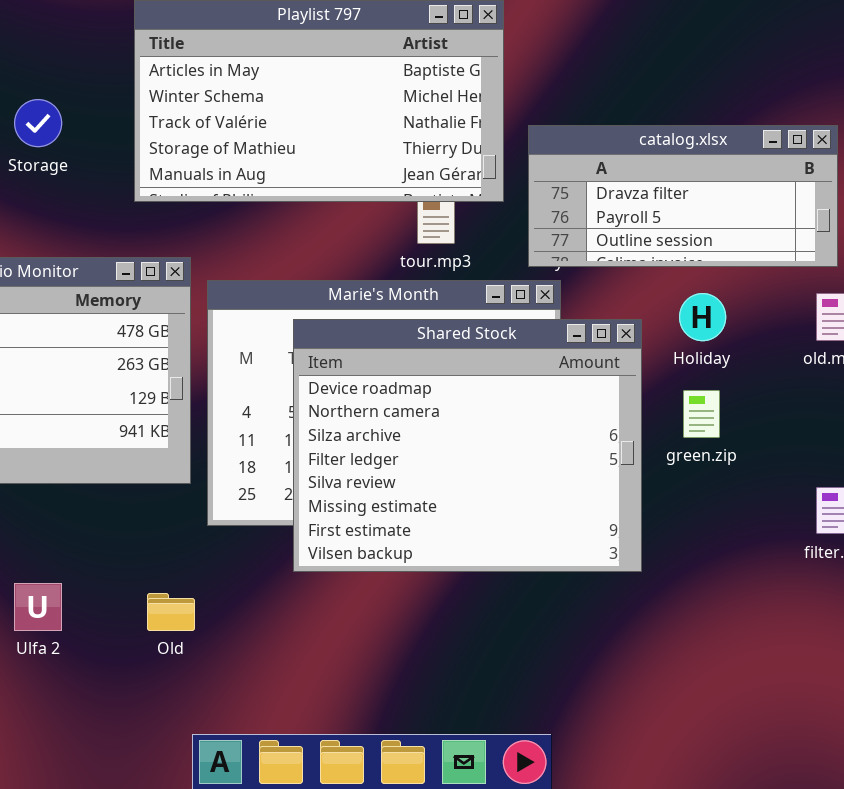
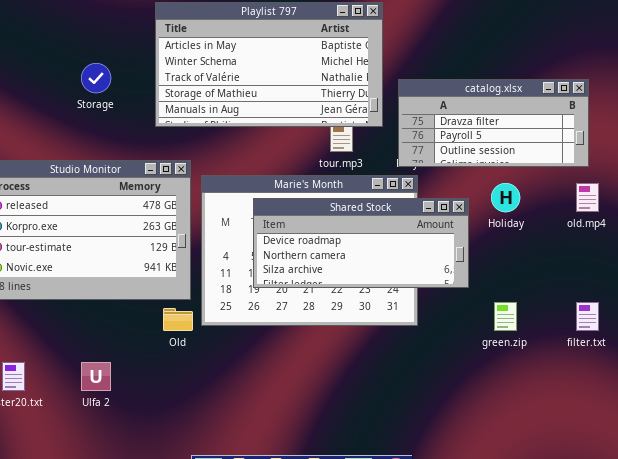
Shared Stock: [293,319,642,572] -> [253,198,469,288], resized
green.zip: [683,390,720,438] -> [494,302,517,331], moved
Old: [147,593,195,631] -> [163,308,193,331], moved

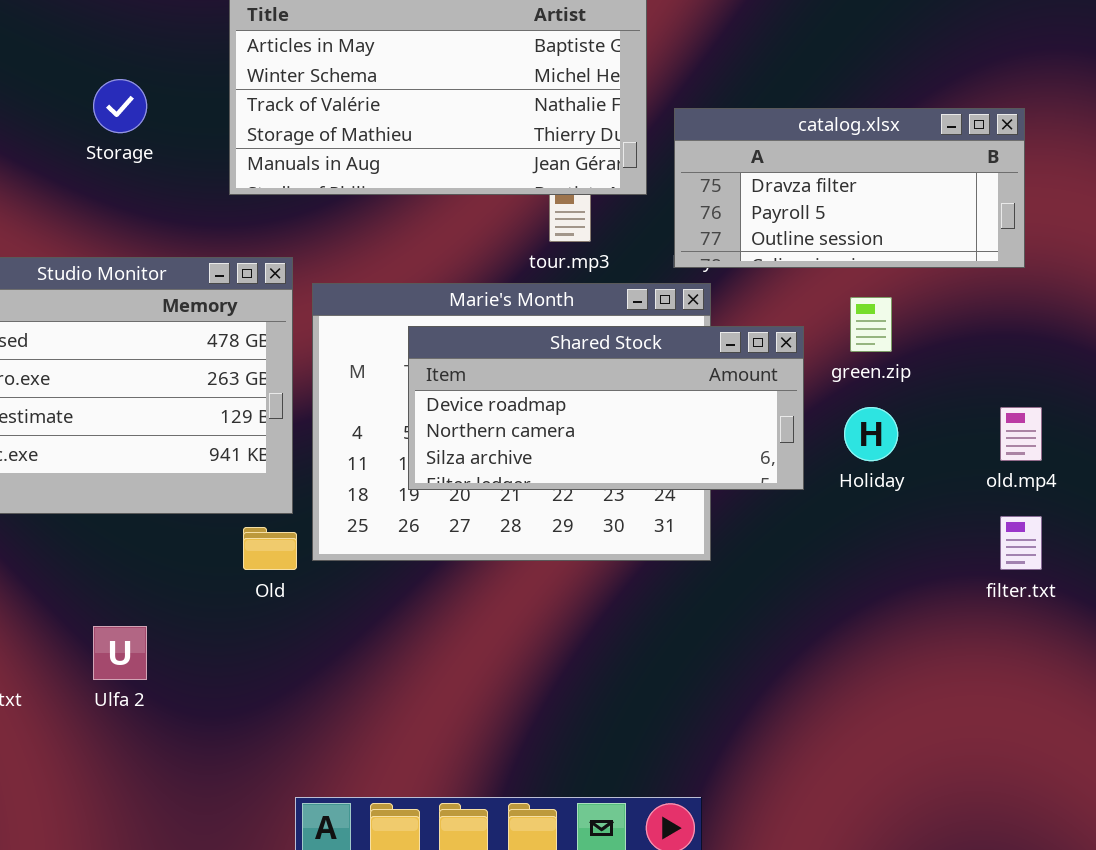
Holiday: [491,183,520,212] -> [844,407,898,461], moved
old.mp4: [576,183,599,212] -> [1000,407,1042,461], moved
green.zip: [494,302,517,331] -> [850,297,892,352], moved

